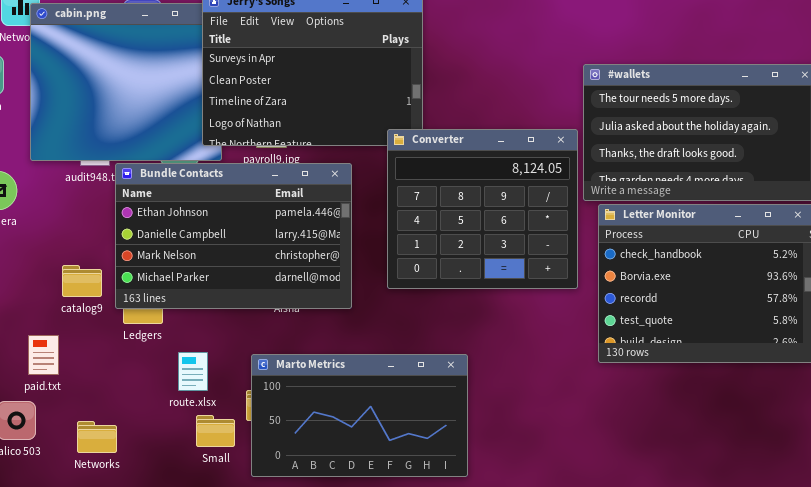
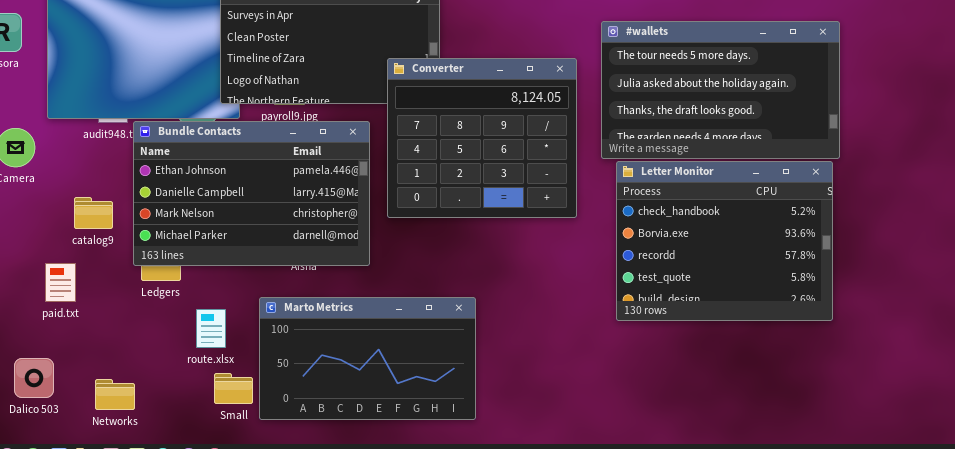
Converter: [387,129,578,289] -> [387,58,577,218], moved
catalog9: [62,265,102,297] -> [74,197,113,229], moved
paid.txt: [28,335,59,375] -> [45,263,76,302], moved
Marto Metrics: [251,354,468,477] -> [259,297,476,420], moved

